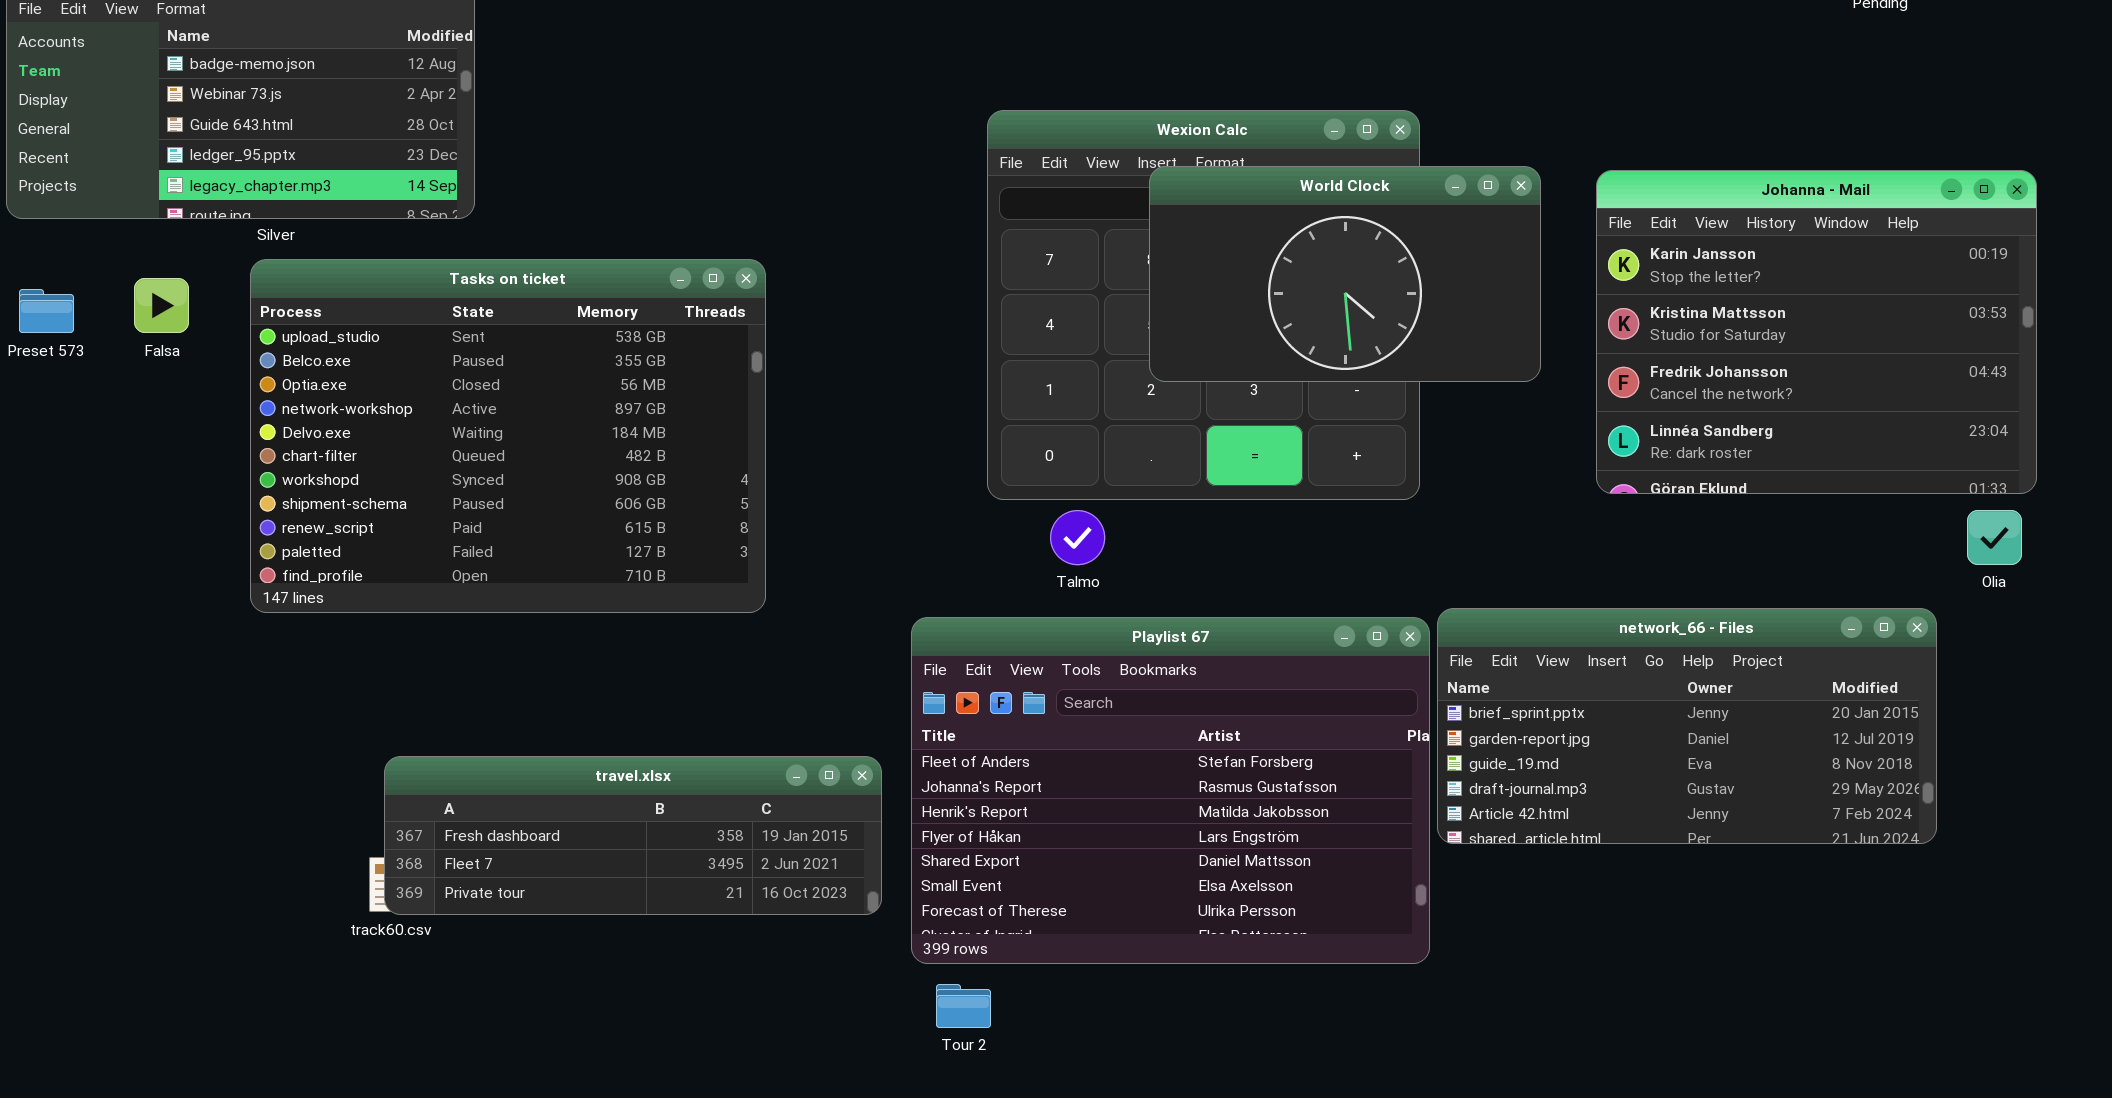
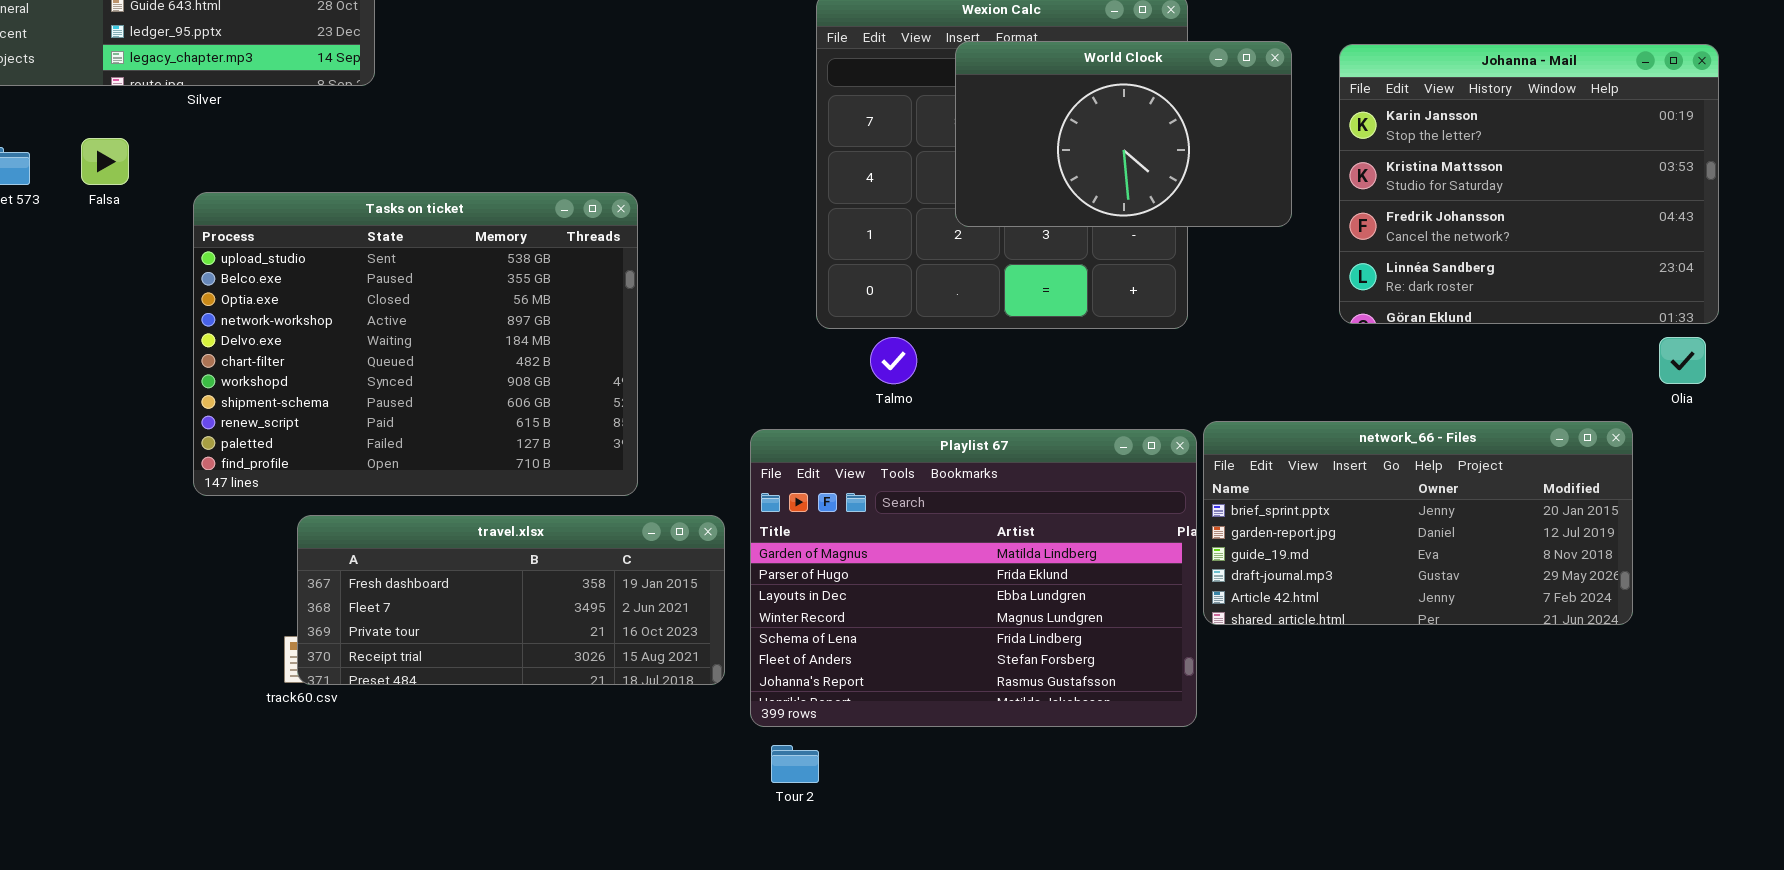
Tasks on ticket: [250,259,766,613] -> [193,192,638,496], moved
Playlist 67: [911,617,1430,964] -> [750,429,1197,727], scrolled up 5 rows
travel.xlsx: [384,756,882,915] -> [297,515,725,685], resized

